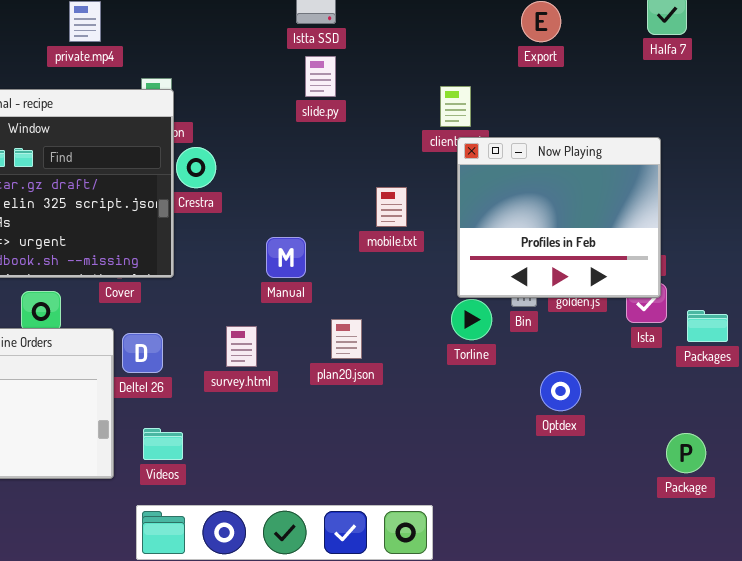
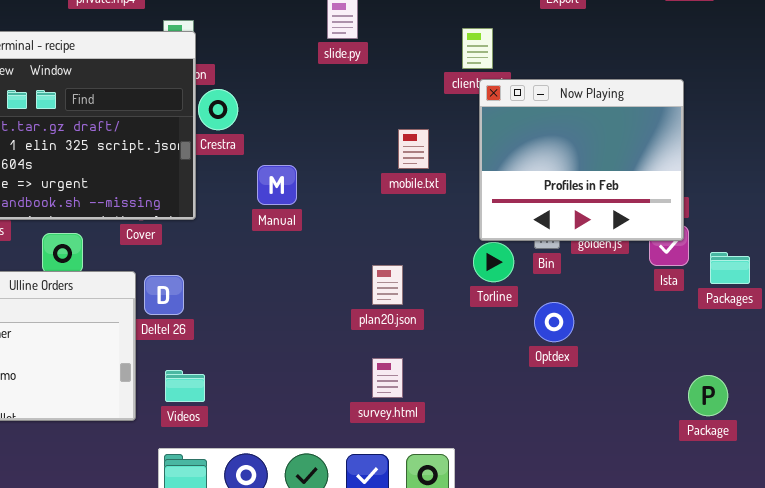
Manual: [266,237,306,278] -> [257,165,297,205], moved
plan20.json: [331,319,362,359] -> [372,265,403,305], moved
survey.html: [226,326,257,367] -> [372,358,403,398], moved
Optdex: [540,371,581,411] -> [534,302,574,342], moved

